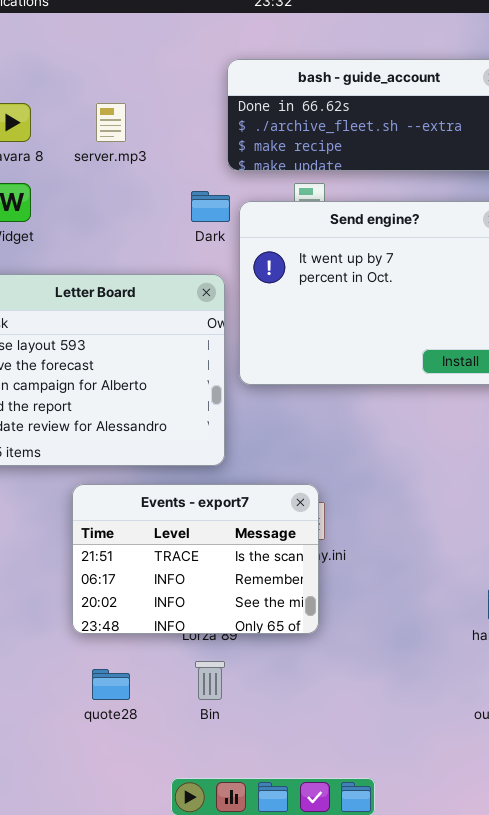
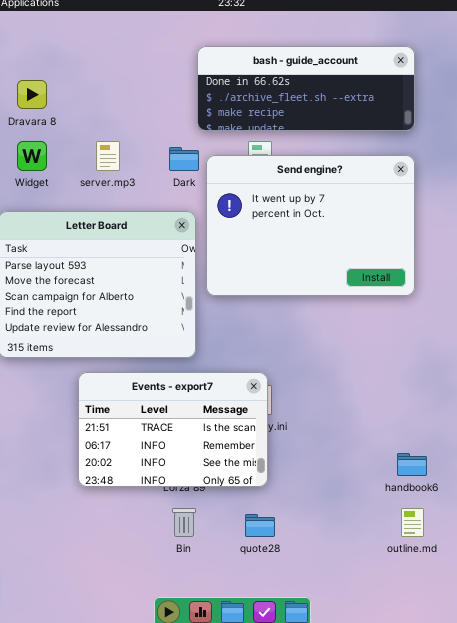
server.mp3: [96,103,126,142] -> [96,141,120,171], moved
quote28: [92,669,130,700] -> [245,514,275,537], moved

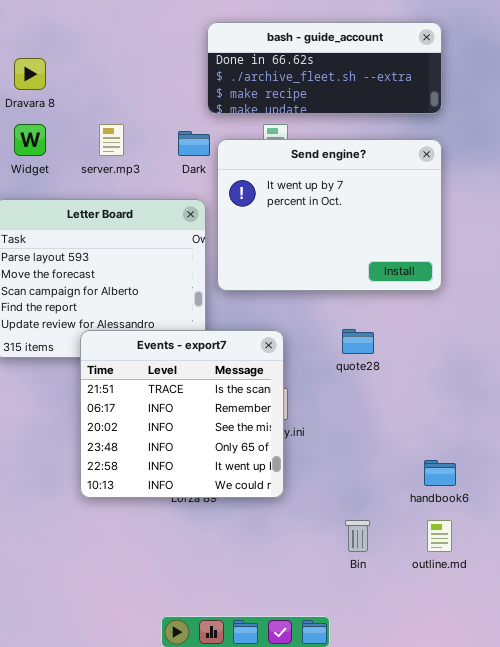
Events - export7: [78,372,268,487] -> [80,330,284,498], resized
Bin: [172,508,196,537] -> [345,520,370,552], moved
quote28: [245,514,275,537] -> [342,329,374,354], moved

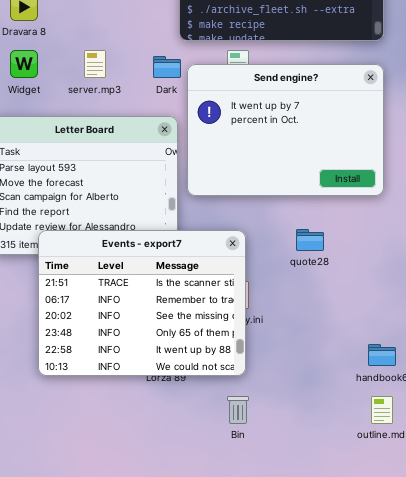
Events - export7: [80,330,284,498] -> [38,230,246,376], resized
Bin: [345,520,370,552] -> [227,396,249,424], moved

